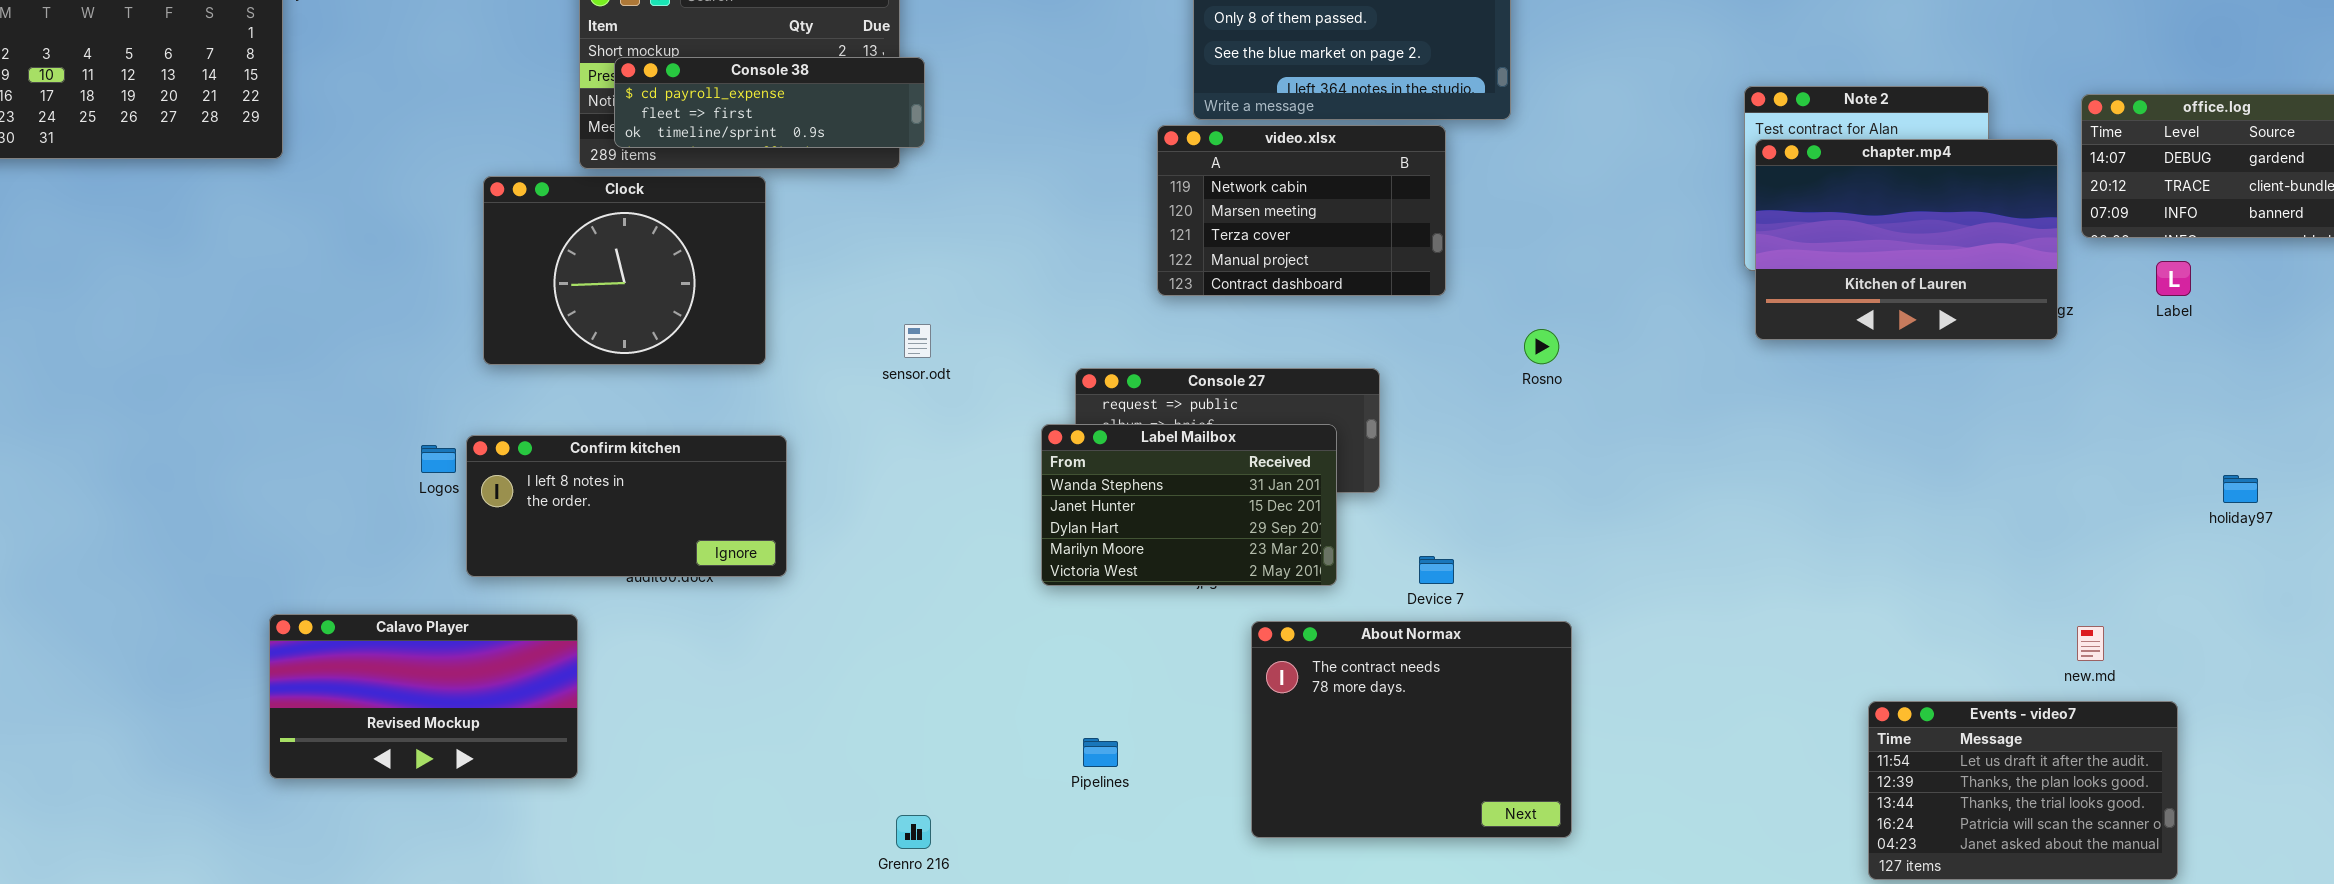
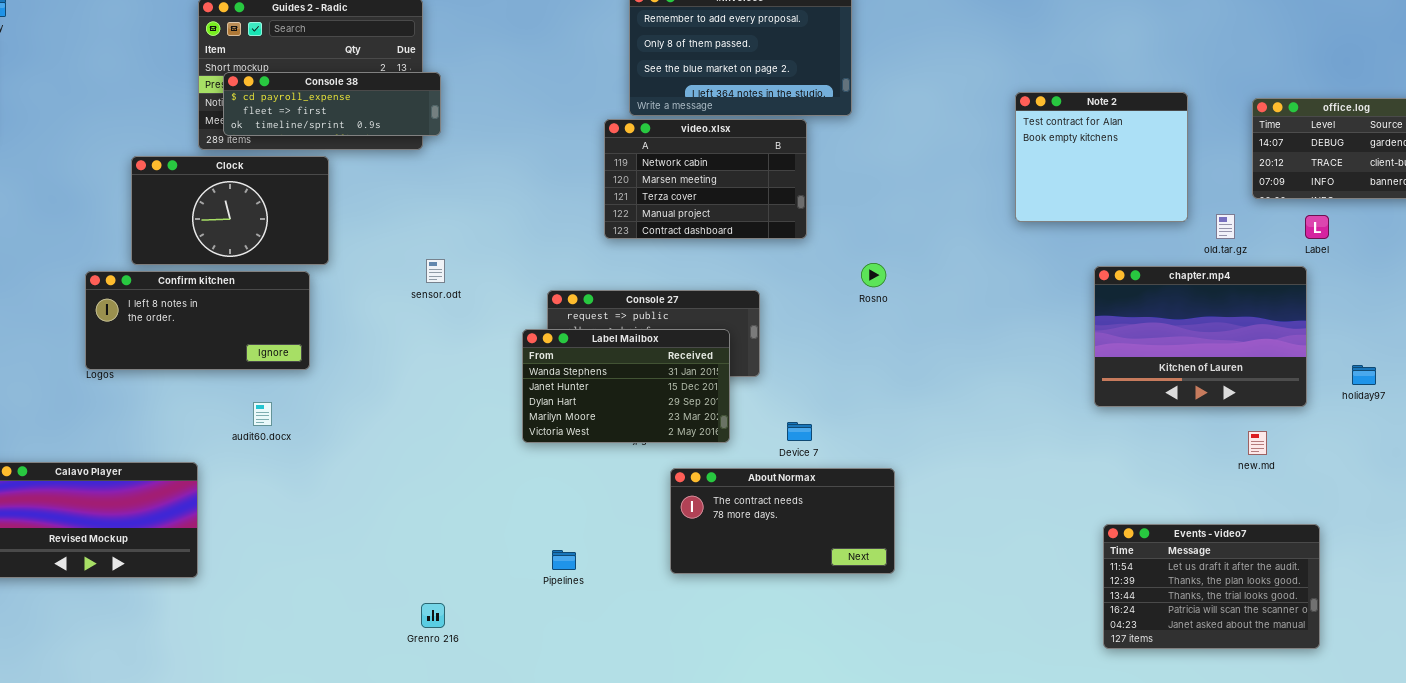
chapter.mp4: [1755,139,2058,340] -> [1094,266,1307,407], moved
Clock: [483,176,766,365] -> [131,156,329,265], resized
Confirm kitchen: [466,435,787,577] -> [85,271,310,370], moved
About Normax: [1251,621,1572,838] -> [670,468,895,574], resized
new.md: [2077,626,2104,661] -> [1248,431,1267,455], moved

